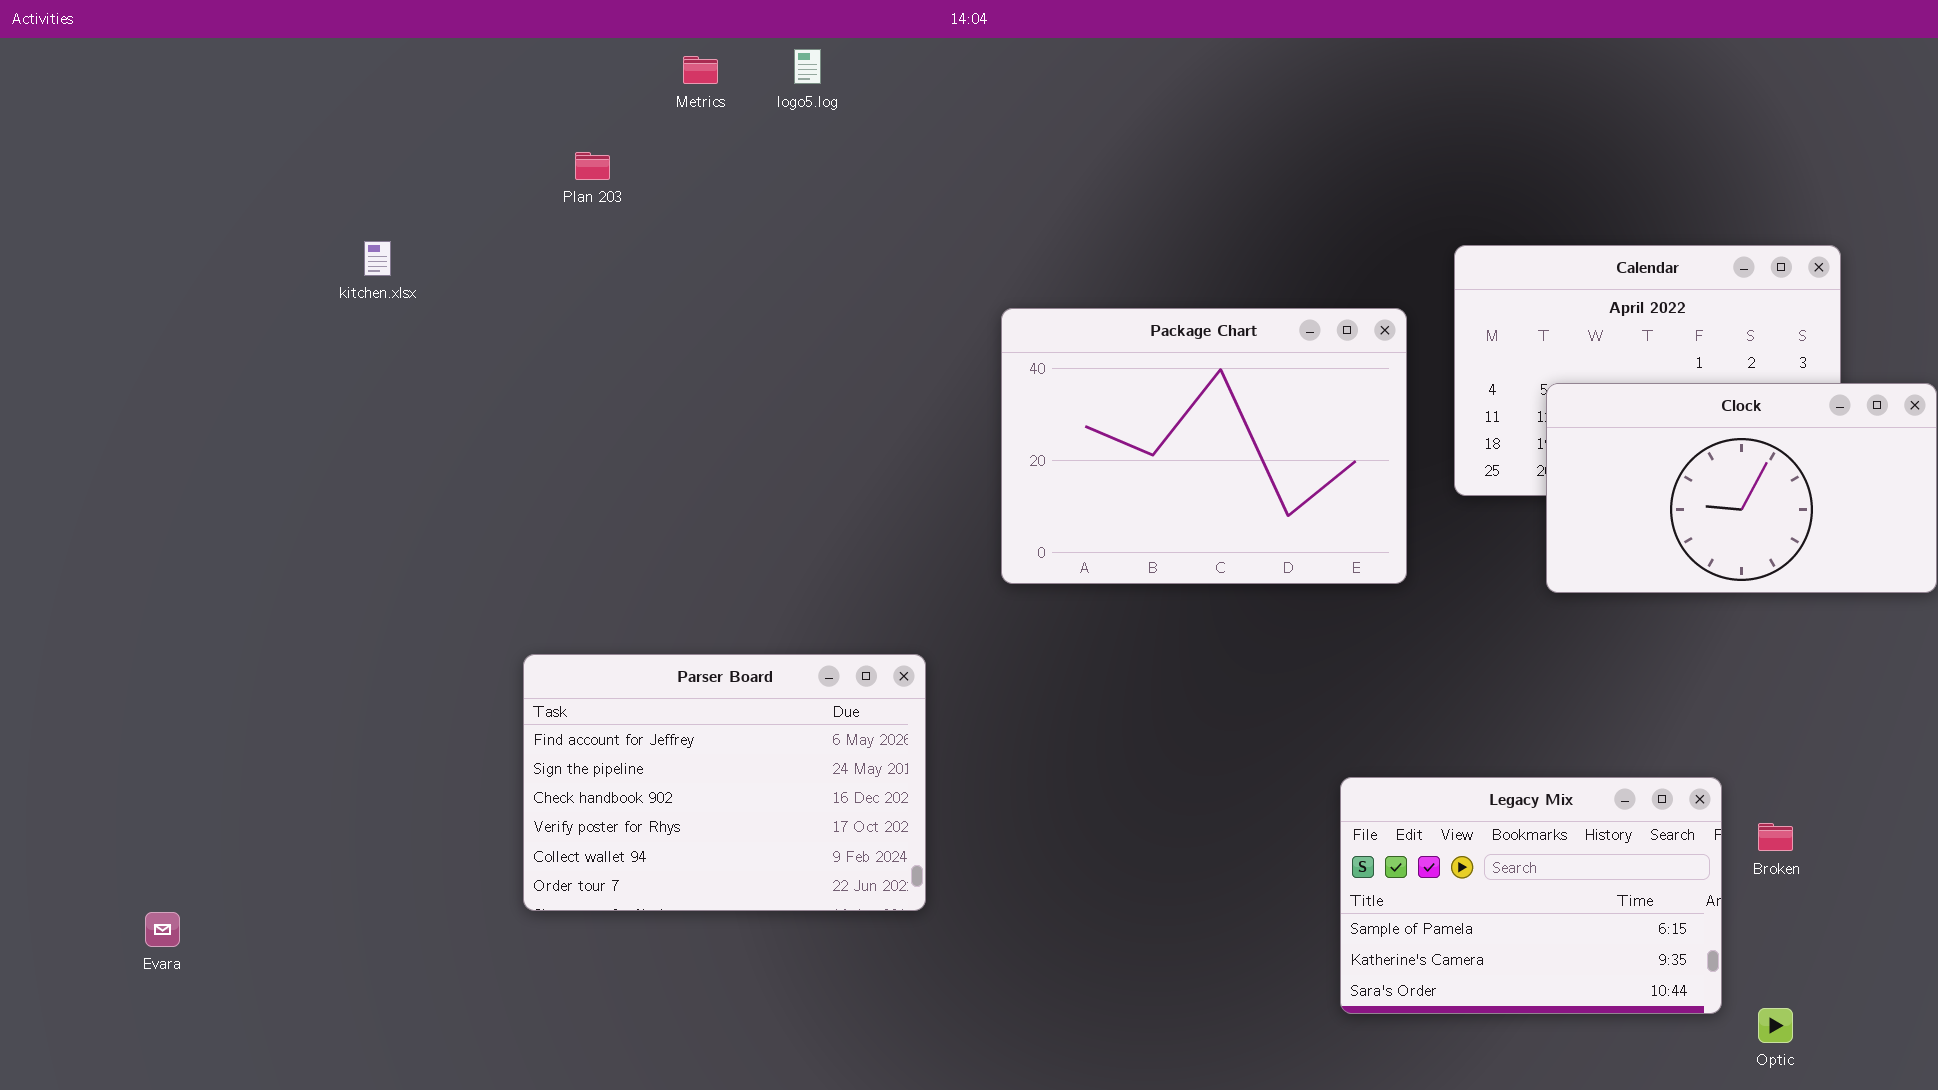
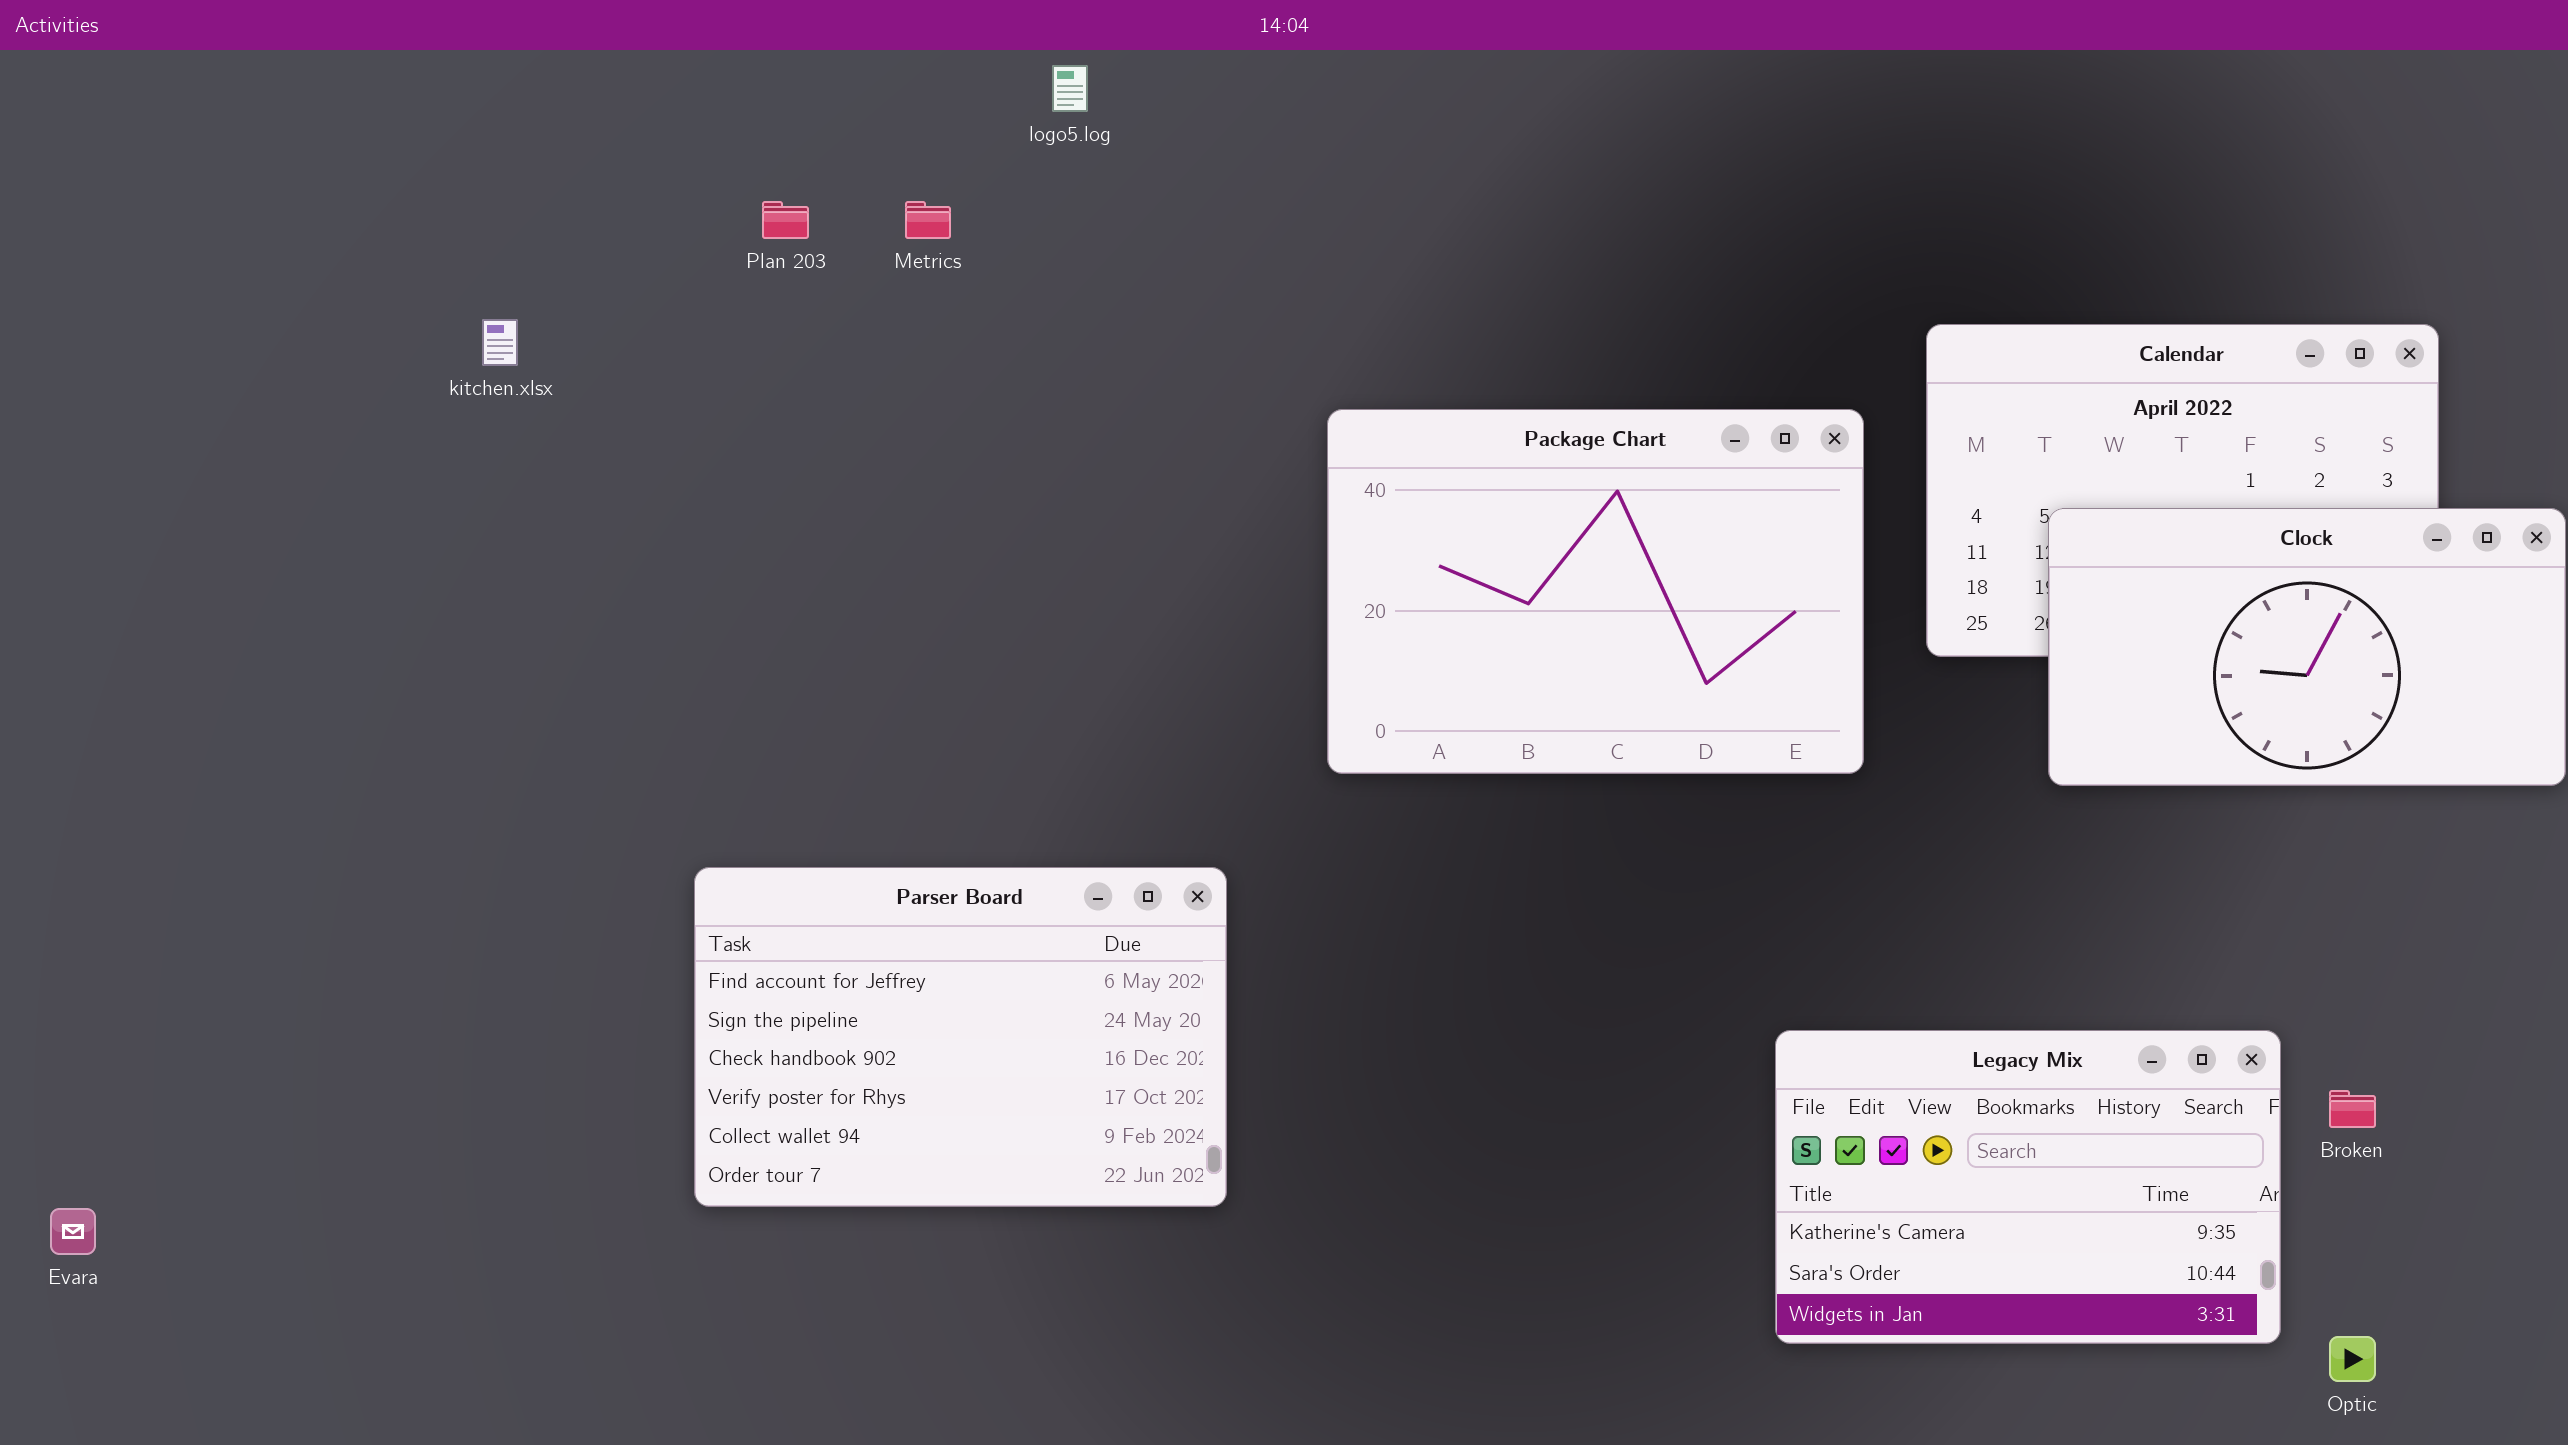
Metrics: [683,56,718,84] -> [905,201,951,239], moved
Legacy Mix: [1340,777,1722,1014] -> [1775,1030,2281,1344], scrolled down 1 row
Evara: [145,912,180,947] -> [50,1208,96,1255], moved

